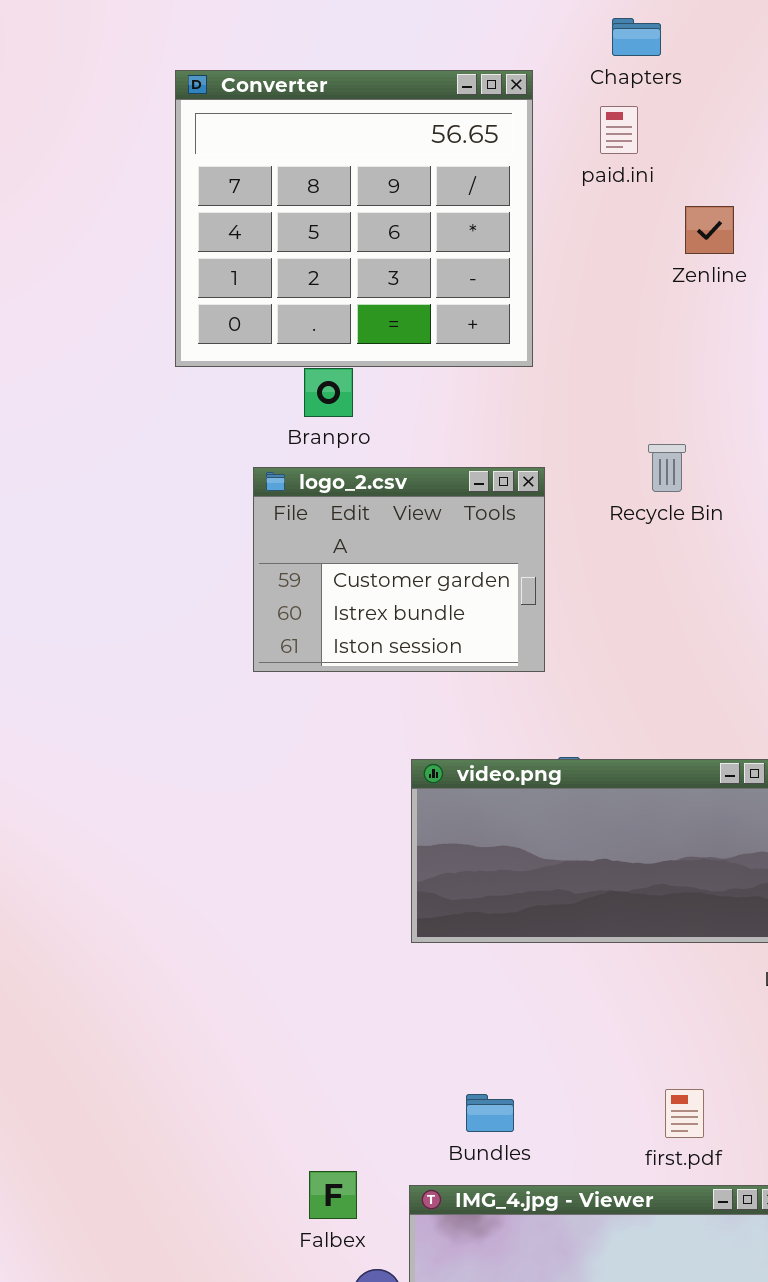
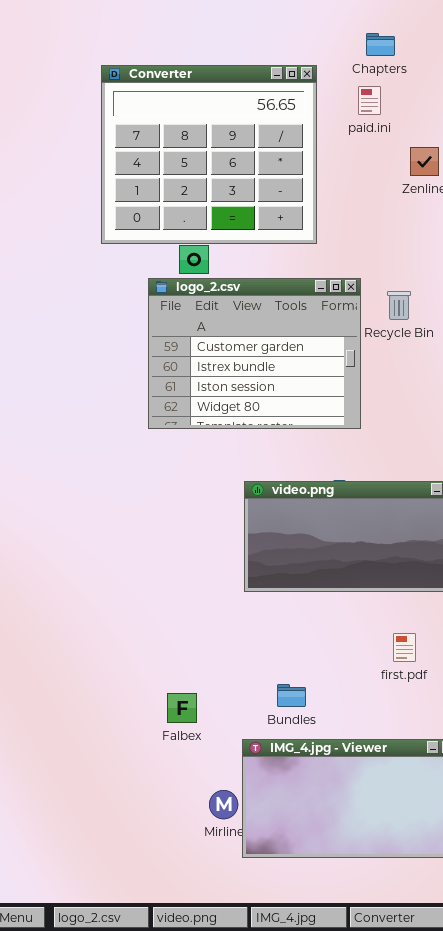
logo_2.csv: [253,467,545,672] -> [148,278,361,429], resized
first.pdf: [665,1089,704,1138] -> [393,633,416,662], moved
Falbex: [309,1171,357,1219] -> [167,693,197,723], moved

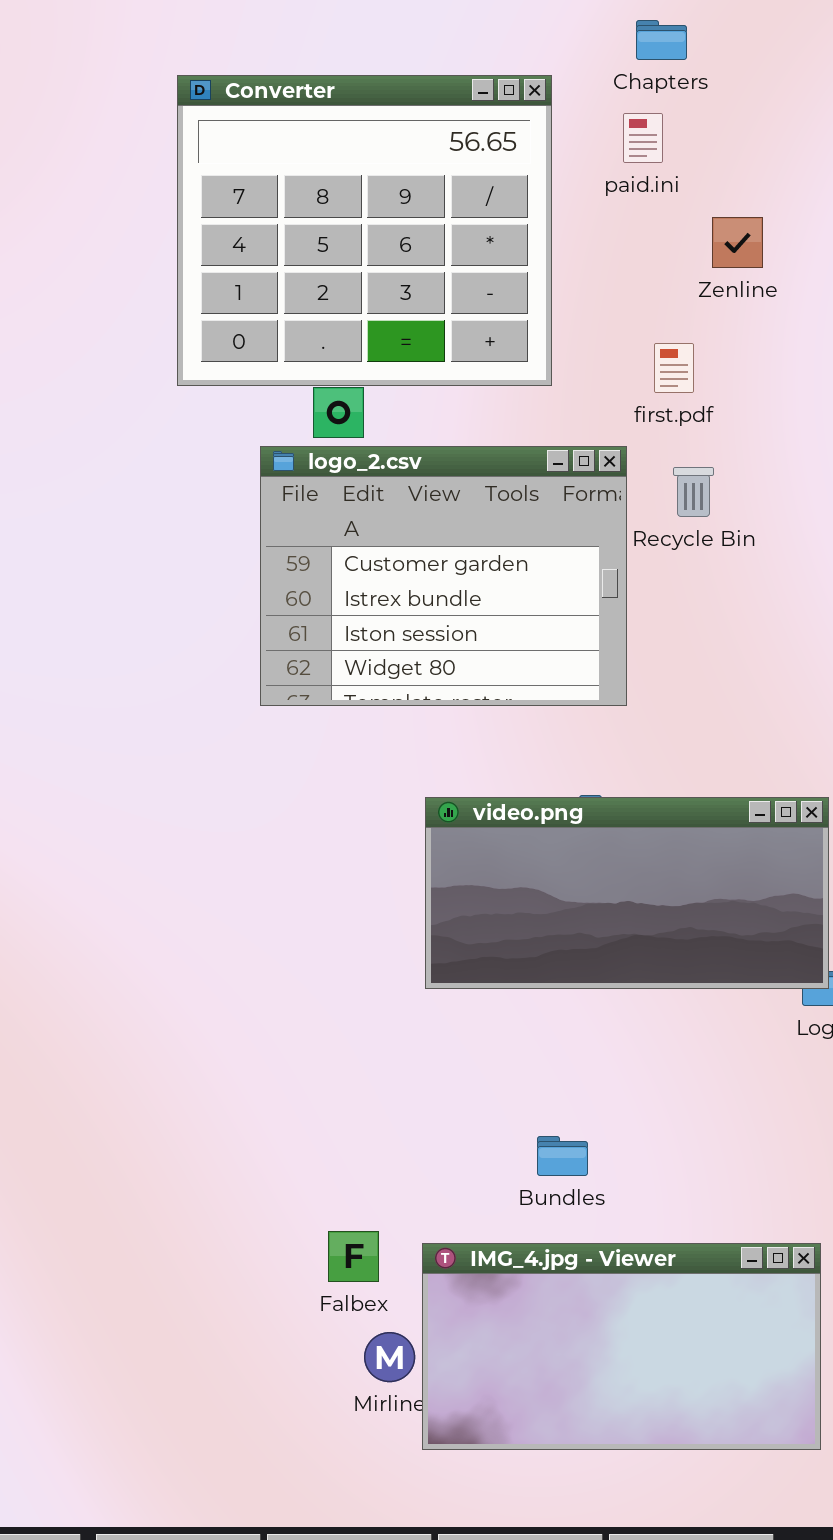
first.pdf: [393,633,416,662] -> [654,343,694,393], moved
Bundles: [277,684,306,707] -> [537,1136,588,1176], moved
Falbex: [167,693,197,723] -> [328,1231,379,1282], moved

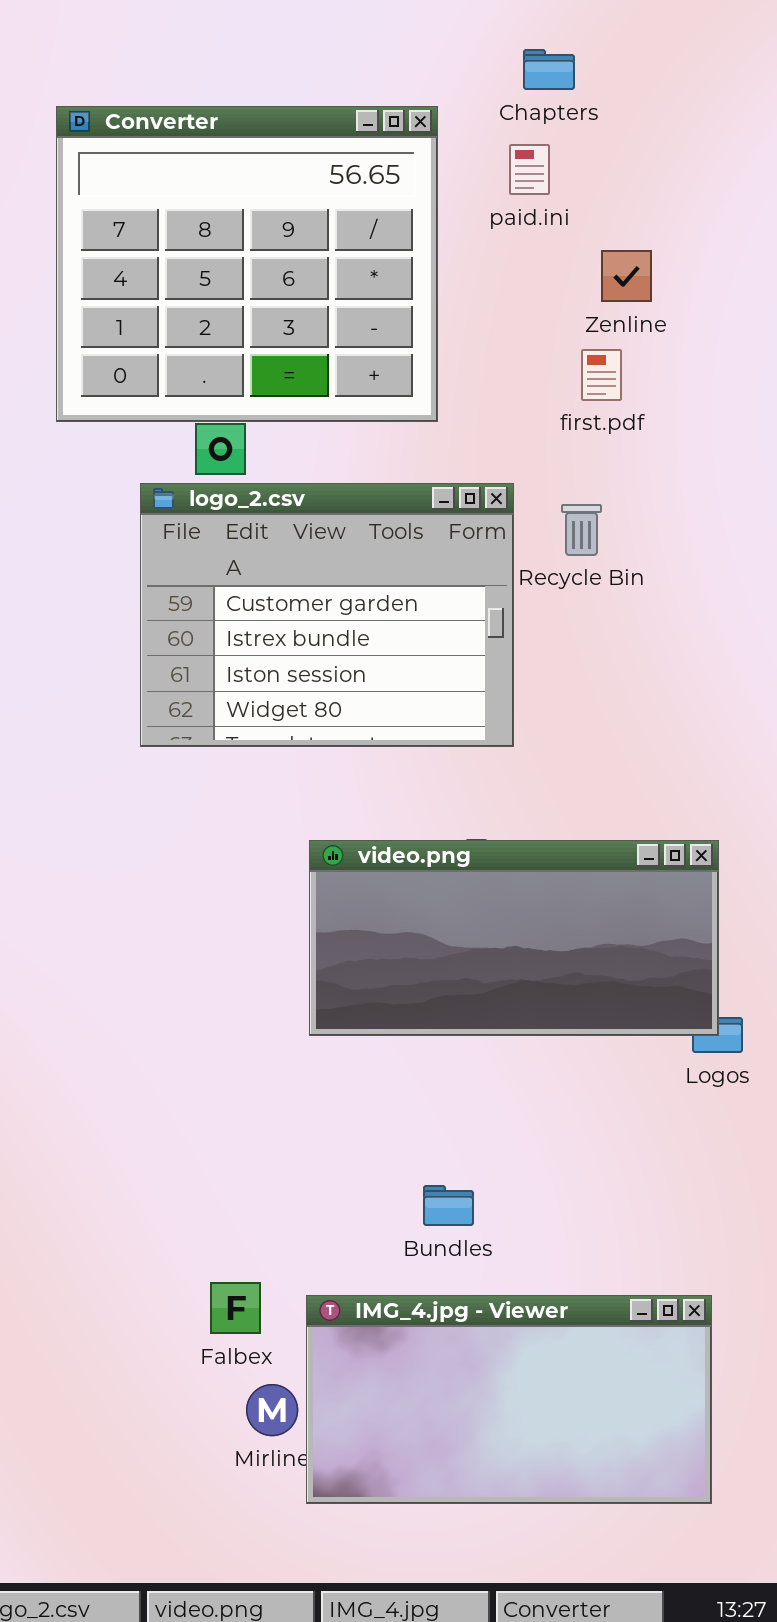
first.pdf: [654,343,694,393] -> [581,349,622,401], moved

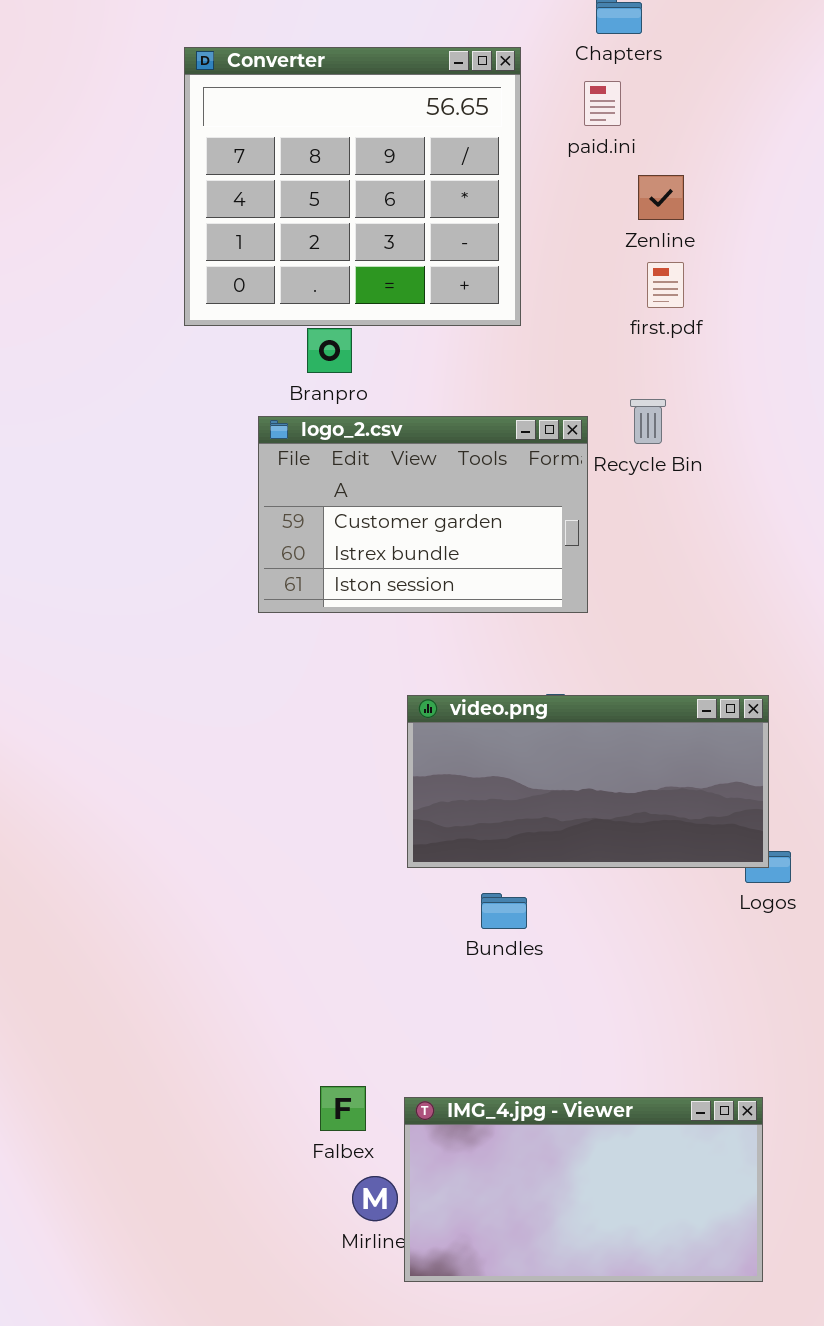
Zenline: [601,250,652,302] -> [638,175,684,220], moved
logo_2.csv: [140,483,514,747] -> [258,416,588,613], resized
Bundles: [423,1185,474,1226] -> [481,893,527,929], moved

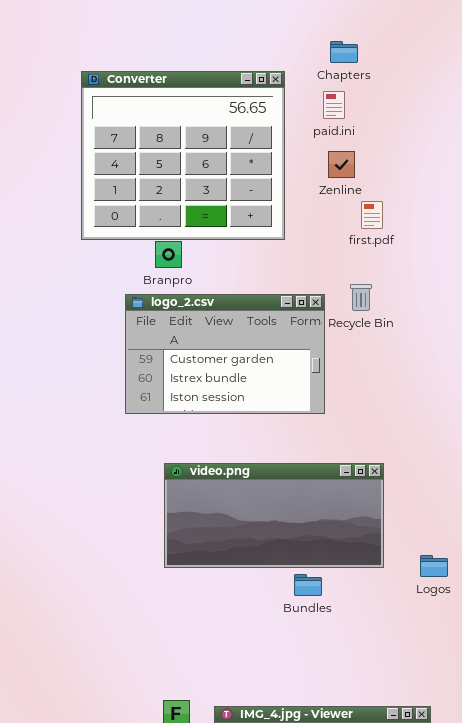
Zenline: [638,175,684,220] -> [328,151,355,178], moved
video.png: [407,695,769,868] -> [164,463,384,568], moved
Bundles: [481,893,527,929] -> [294,574,322,596], moved

